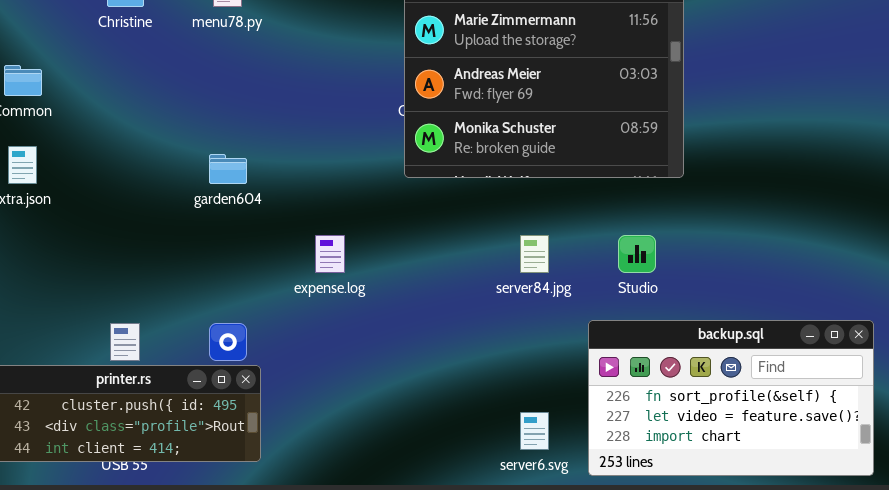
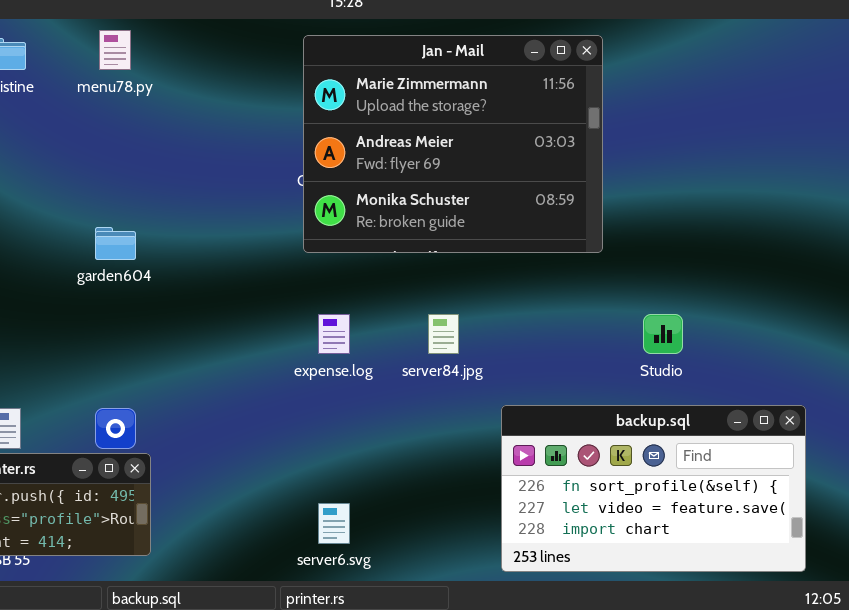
expense.log: [315,235,345,273] -> [318,314,350,354], moved
Studio: [618,235,656,273] -> [643,314,683,354], moved
server6.svg: [520,412,549,450] -> [318,503,350,544], moved

